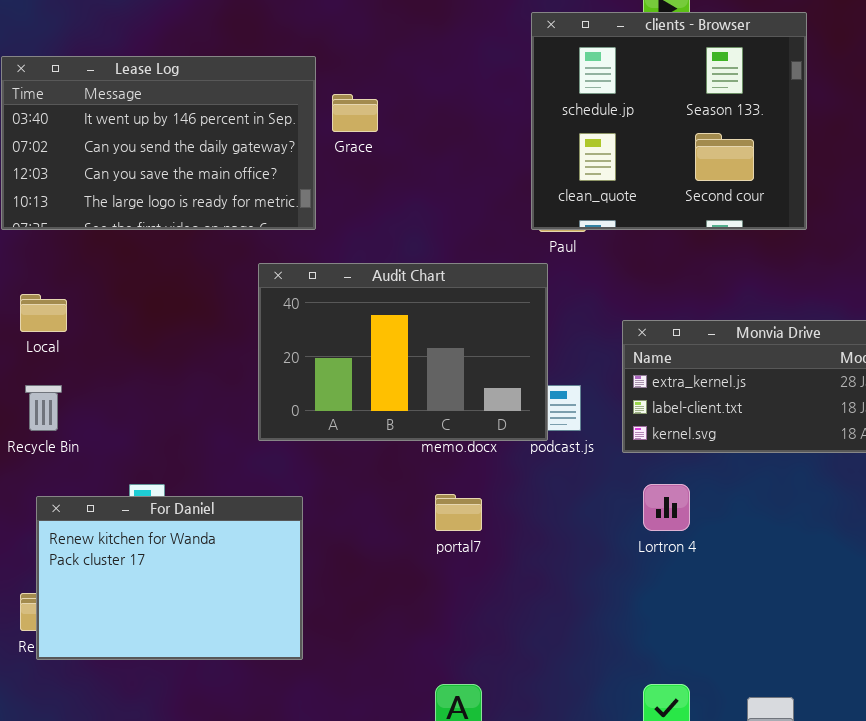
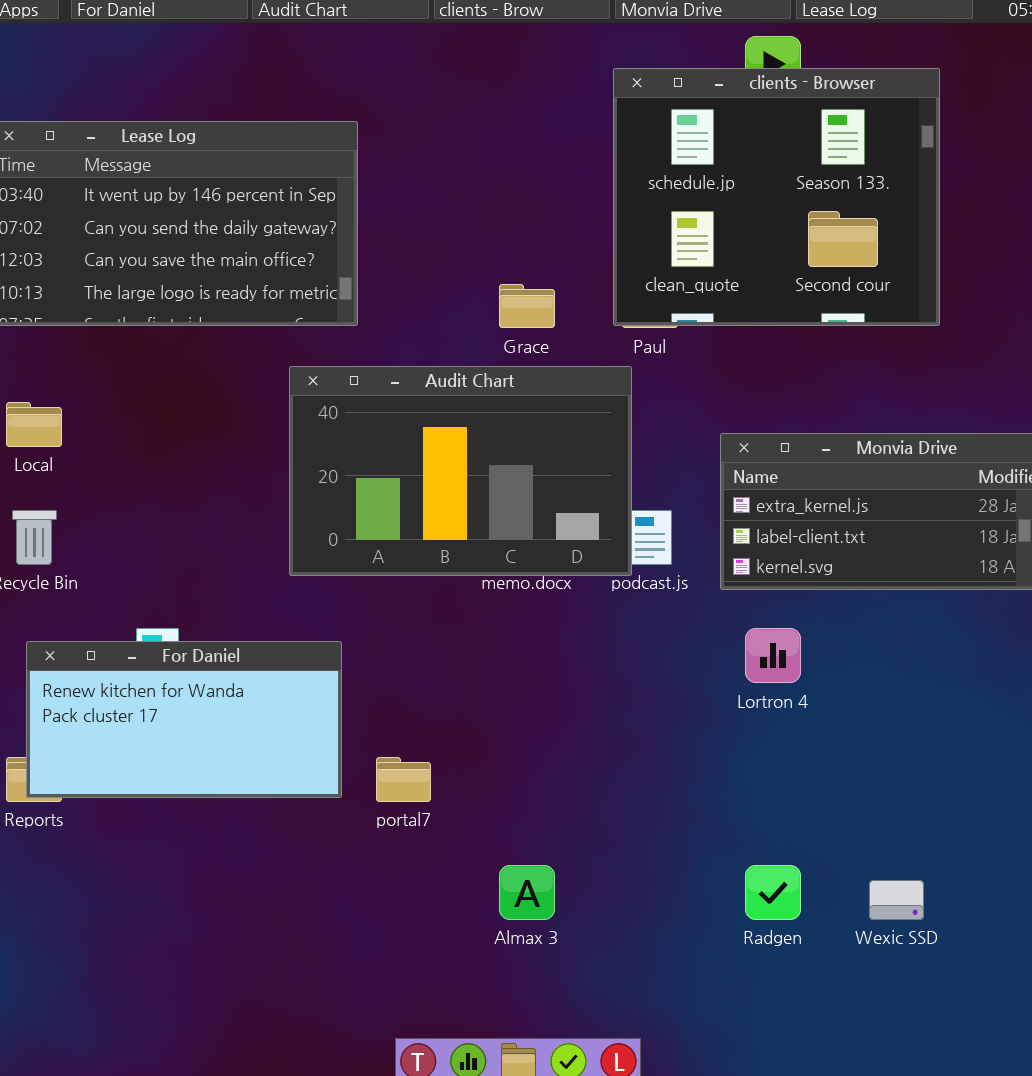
Grace: [332,94,378,132] -> [499,284,555,328], moved
portal7: [435,494,482,531] -> [376,757,431,802], moved
For Daniel: [36,496,303,660] -> [26,641,342,798], resized

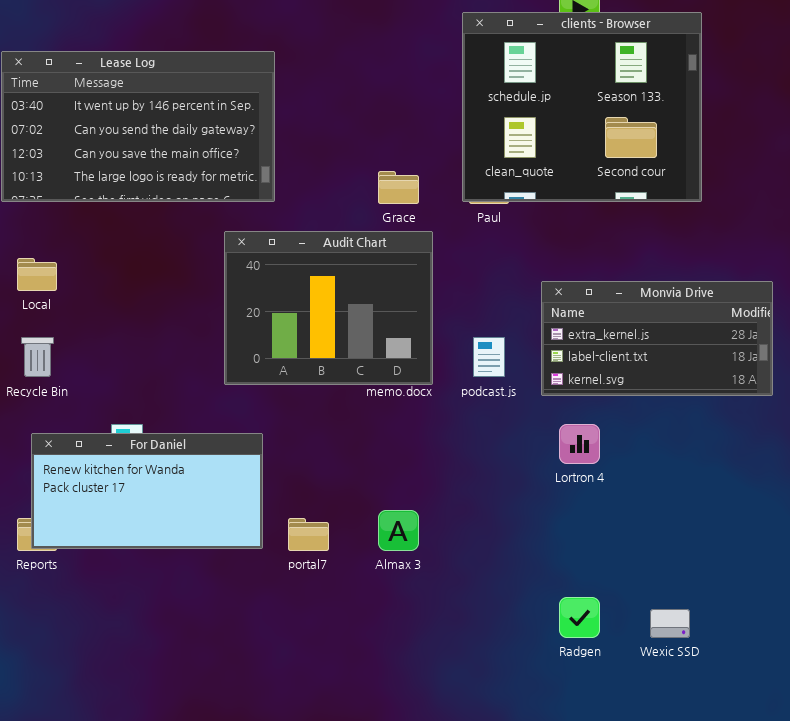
Audit Chart: [289,366,632,576] -> [224,231,433,385], resized
Almax 3: [499,865,555,920] -> [378,510,419,551], moved

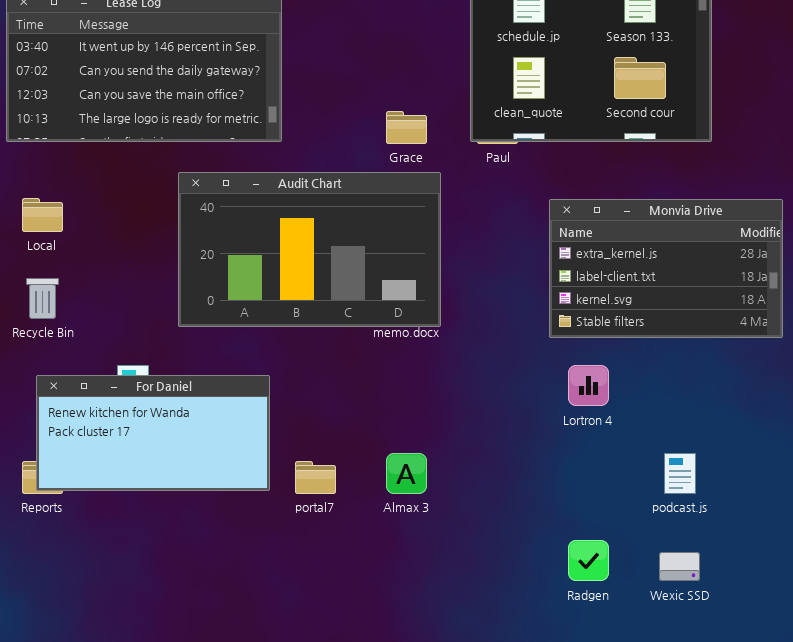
Audit Chart: [224,231,433,385] -> [178,172,441,327], resized
Monvia Drive: [541,281,773,396] -> [549,199,783,338], resized
podcast.js: [473,337,505,377] -> [664,453,696,494], moved

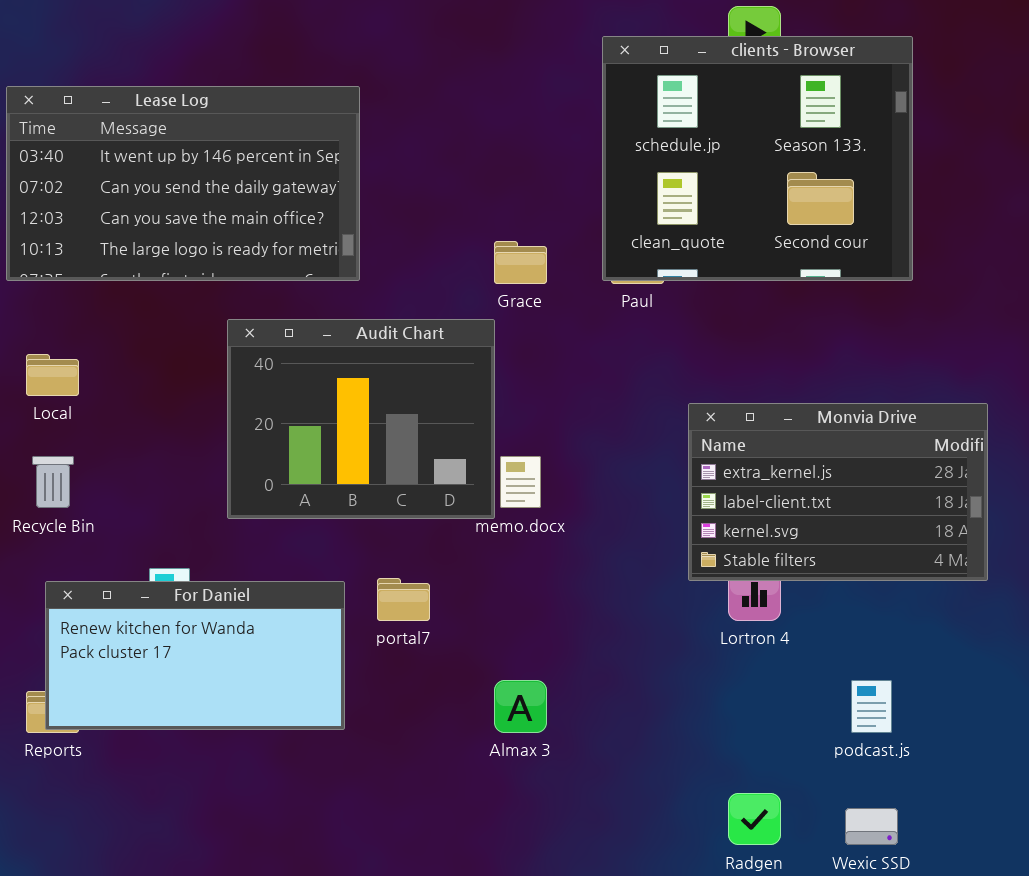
Audit Chart: [178,172,441,327] -> [227,319,495,519], resized
Monvia Drive: [549,199,783,338] -> [688,403,988,581], moved
portal7: [295,461,336,494] -> [377,578,430,621], moved

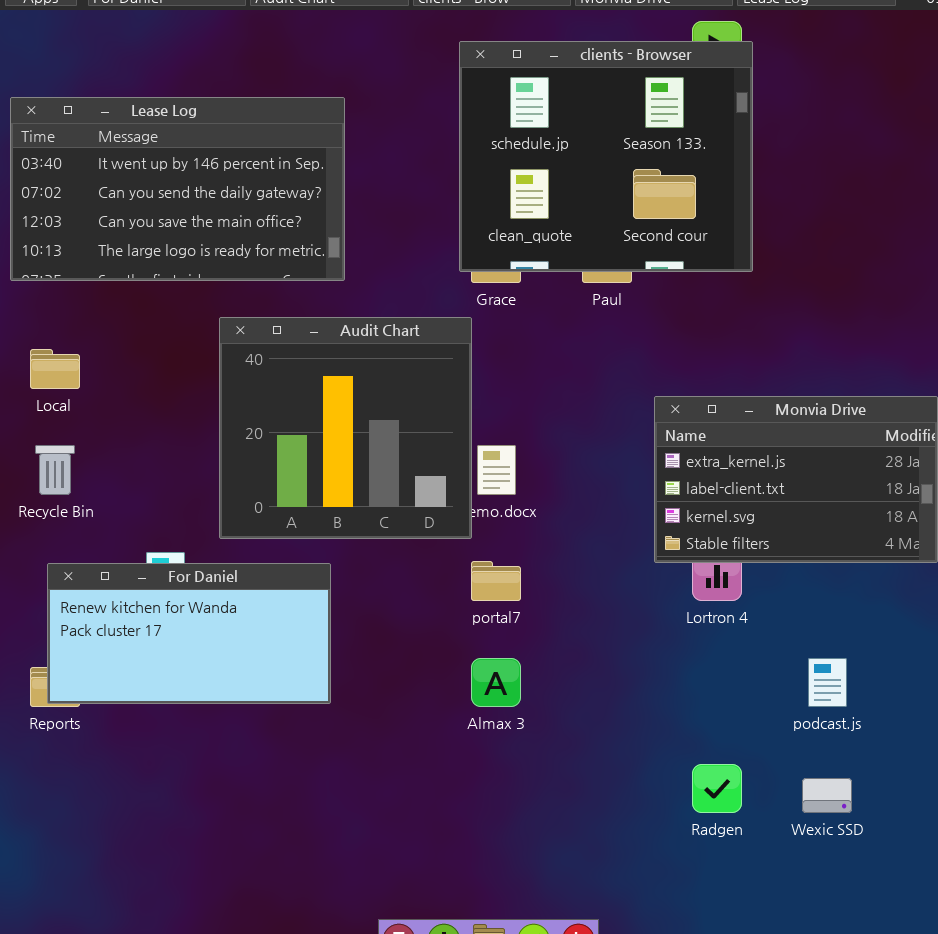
clients - Browser: [602,36,913,281] -> [459,41,753,272], moved
Audit Chart: [227,319,495,519] -> [219,317,472,539], resized
portal7: [377,578,430,621] -> [471,561,521,601], moved

